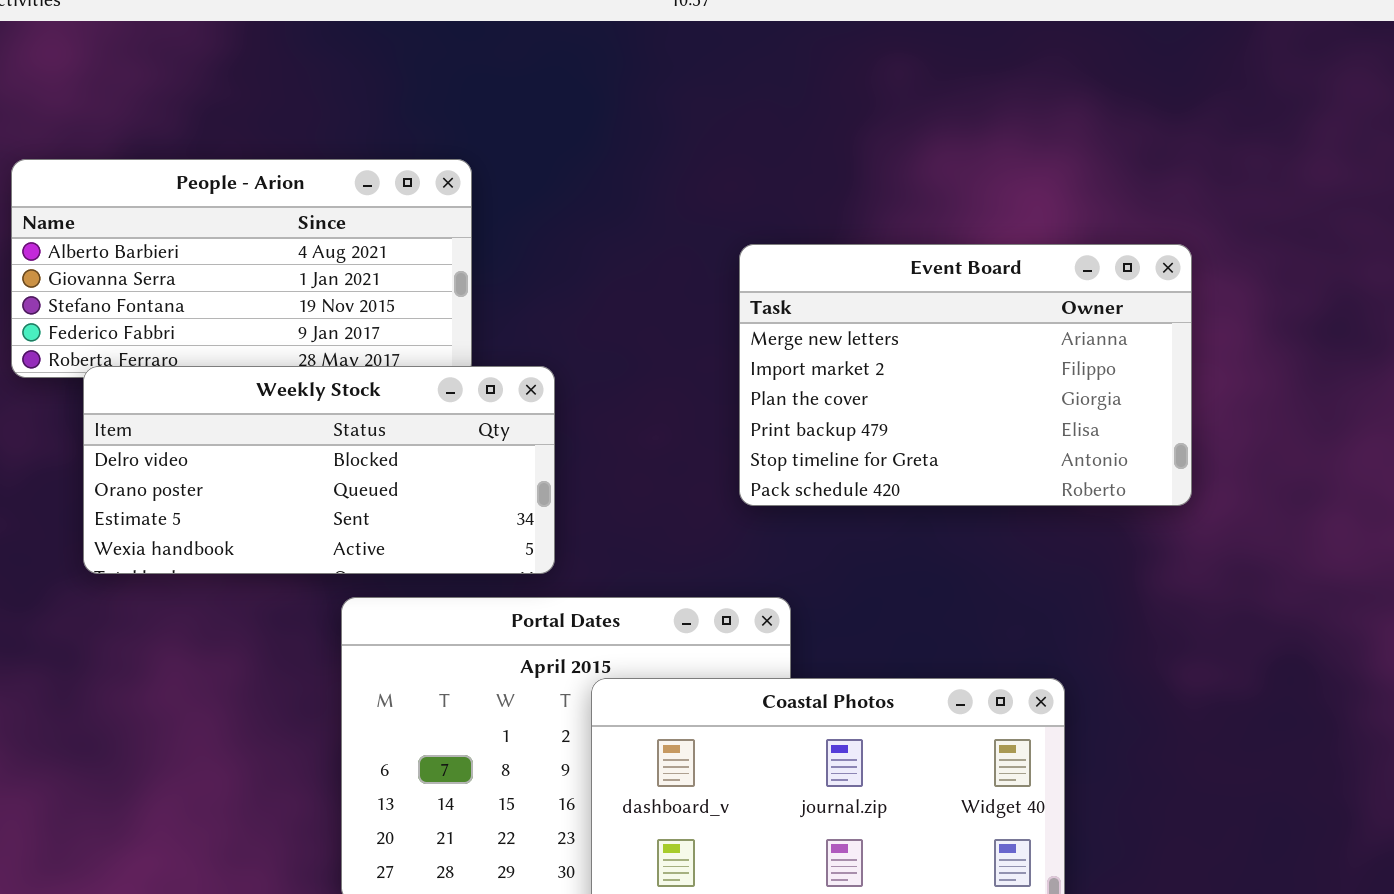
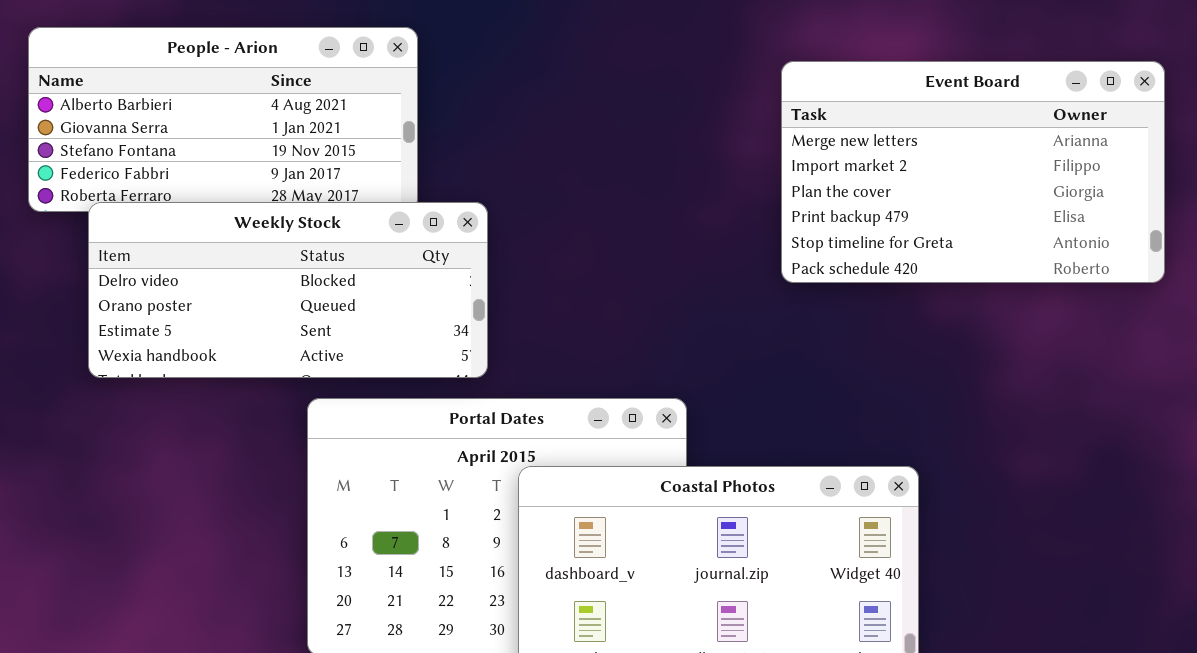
Event Board: [739,244,1192,506] -> [781,61,1165,283], moved

